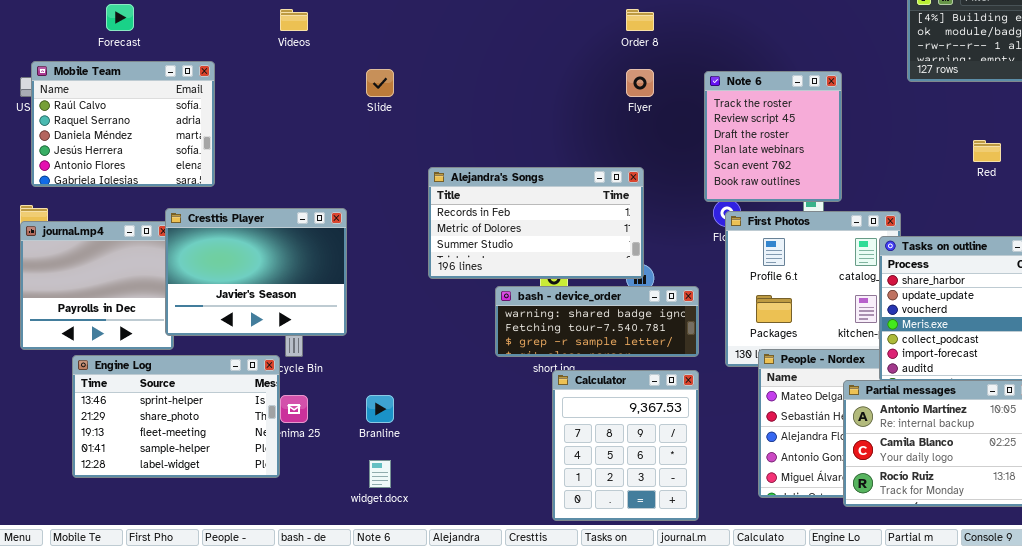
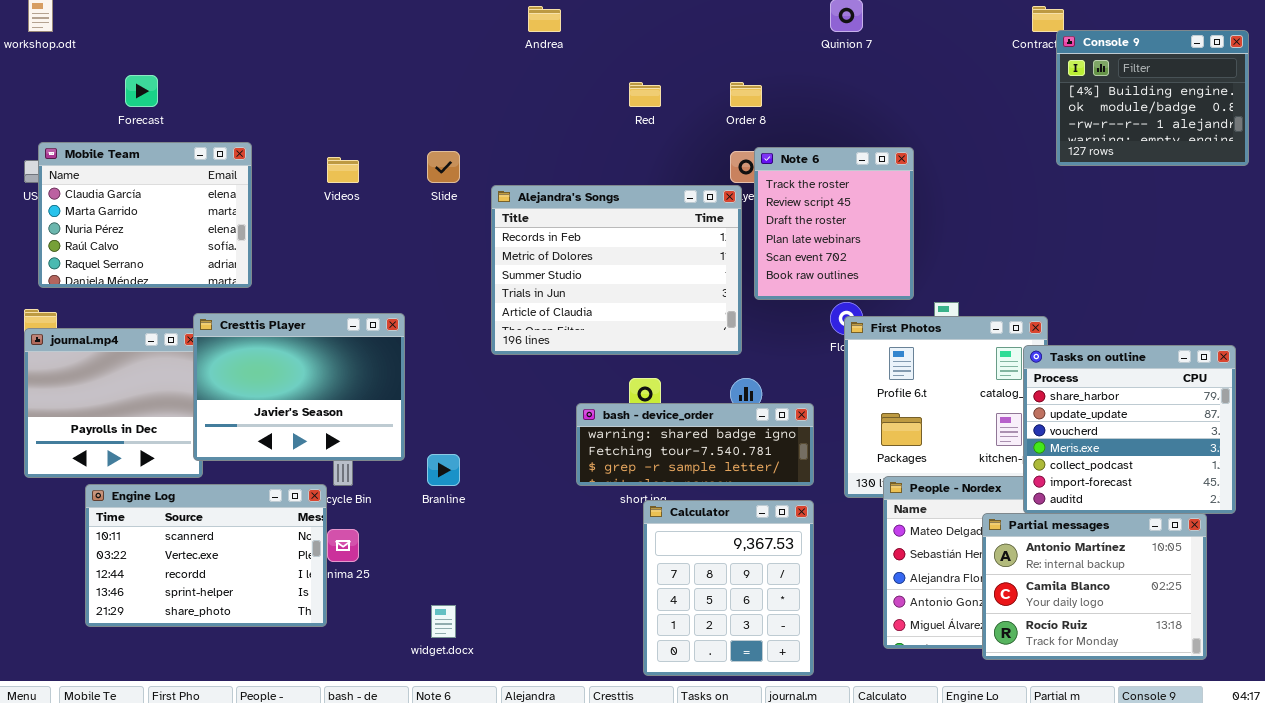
Videos: [280,9,308,31] -> [327,157,359,183], moved
Mobile Team: [31,61,215,187] -> [38,142,252,288], scrolled up 3 rows
Note 6: [704,71,842,202] -> [754,147,914,300], moved
Red: [973,140,1001,162] -> [629,82,661,107], moved
Alejandra's Songs: [428,167,644,279] -> [491,185,742,355], moved, resized
Engine Log: [72,355,280,478] -> [85,484,327,627], scrolled up 3 rows
Branline: [366,395,394,423] -> [427,454,460,486], moved

